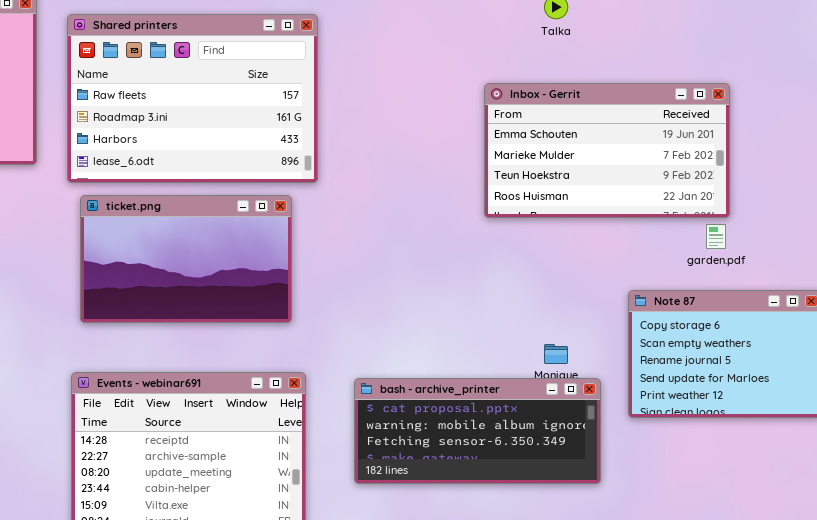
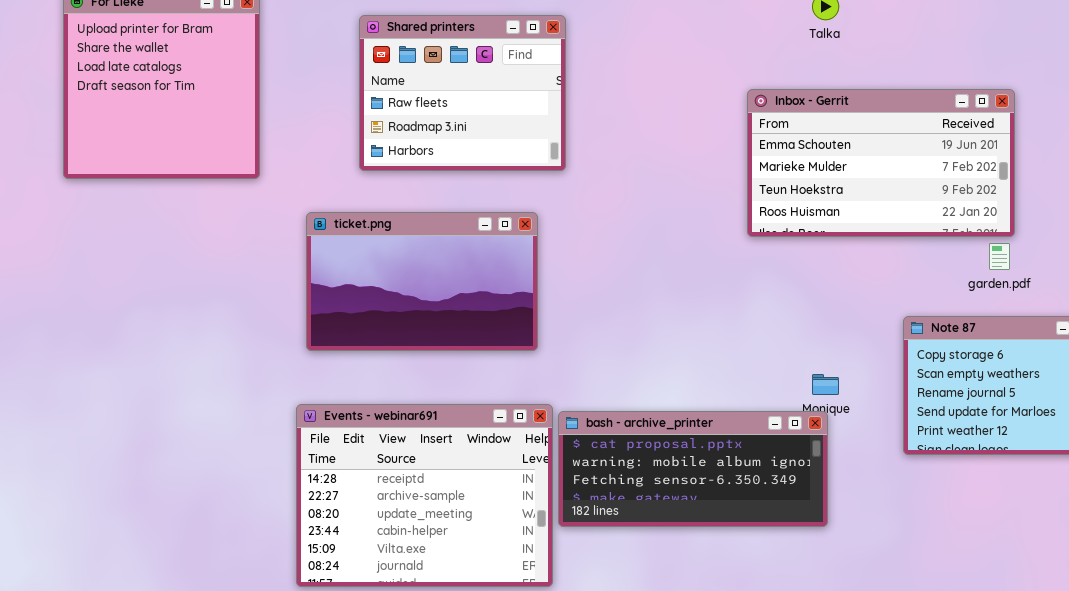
Shared printers: [67,14,318,183] -> [359,15,566,171], resized
bash - archive_printer: [354,378,601,484] -> [558,411,828,527], moved

